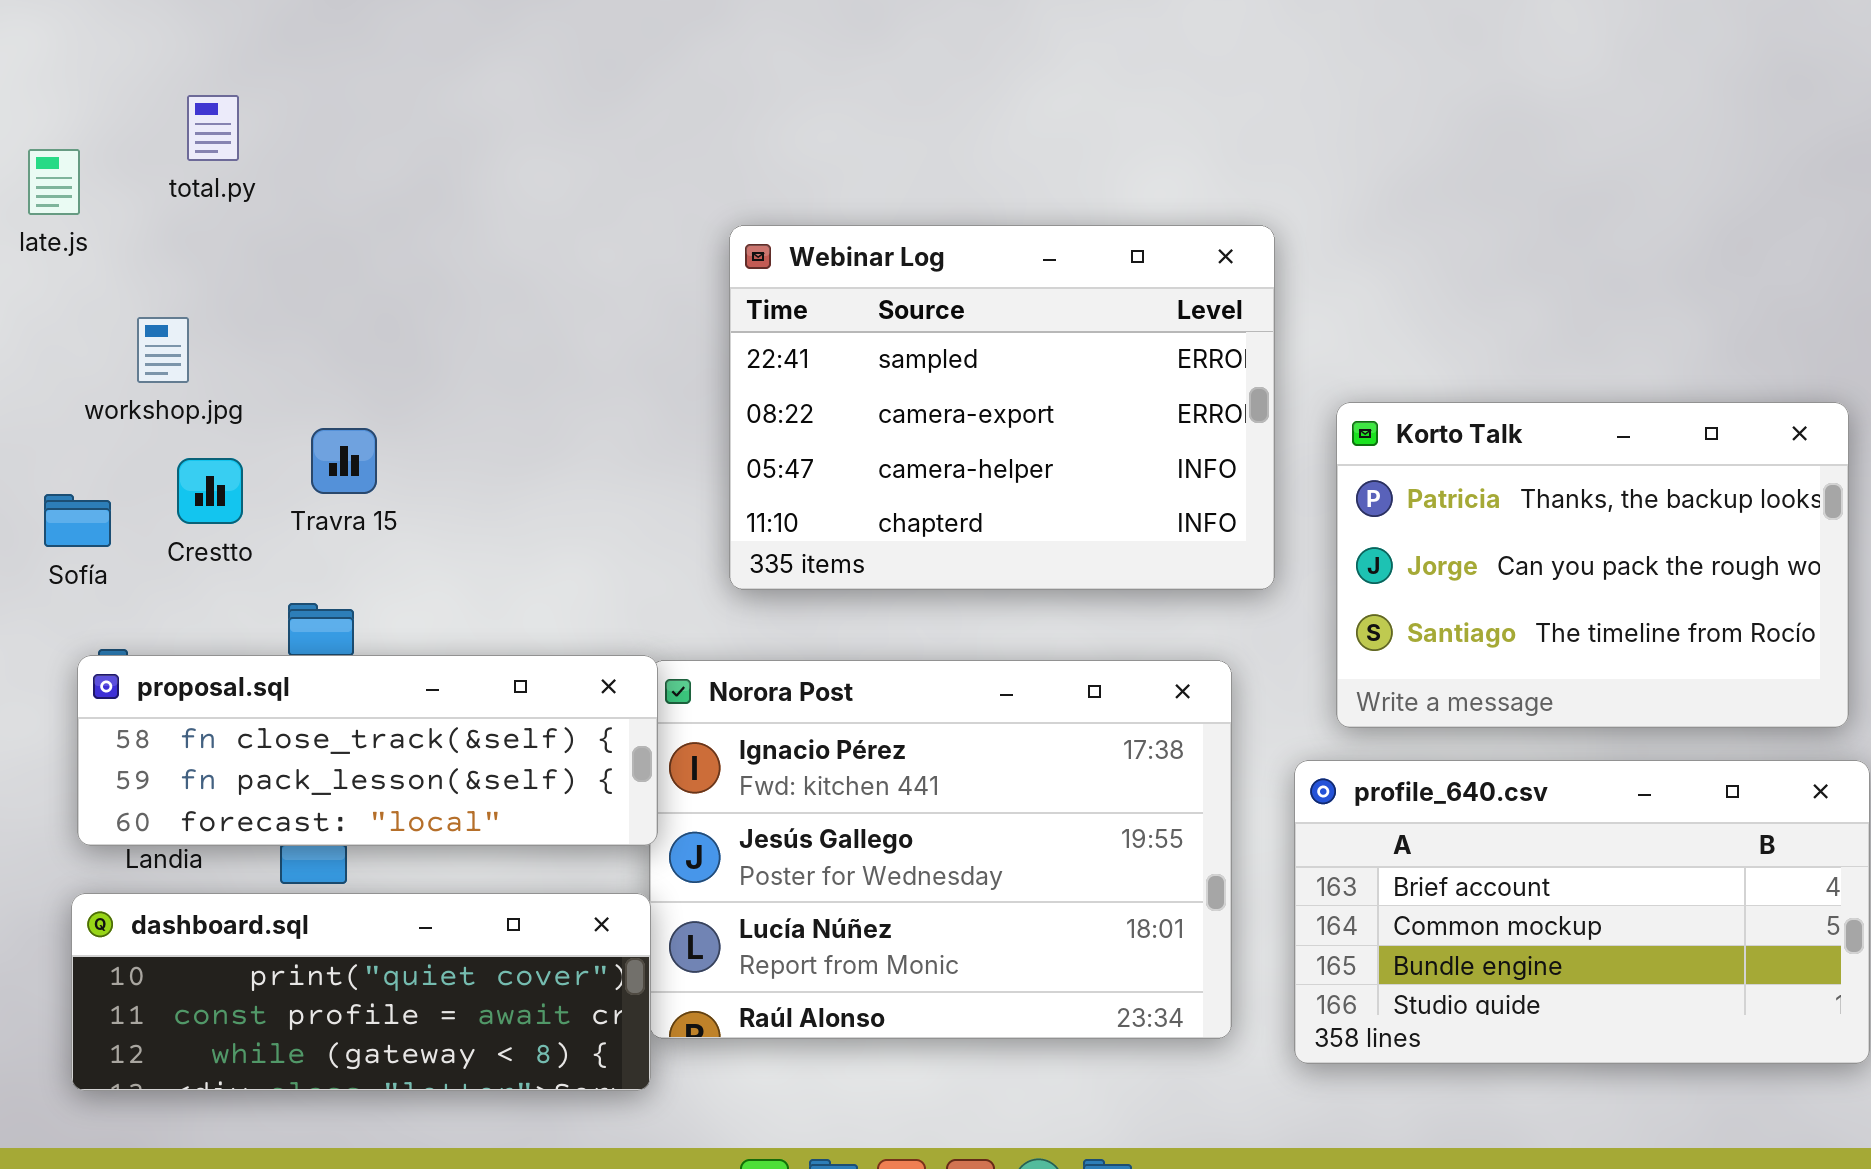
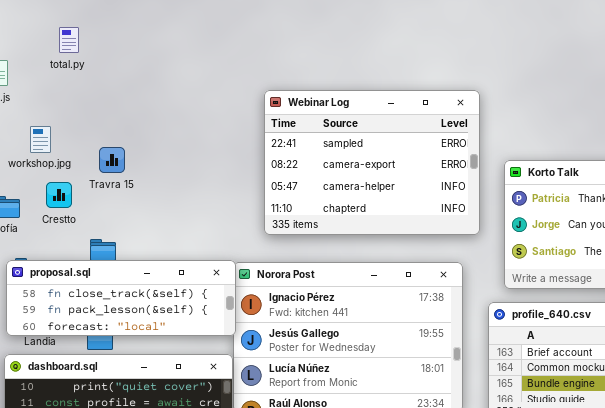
total.py: [187,95,239,161] -> [59,27,79,53], moved
Travra 15: [311,428,377,494] -> [99,147,125,173], moved

